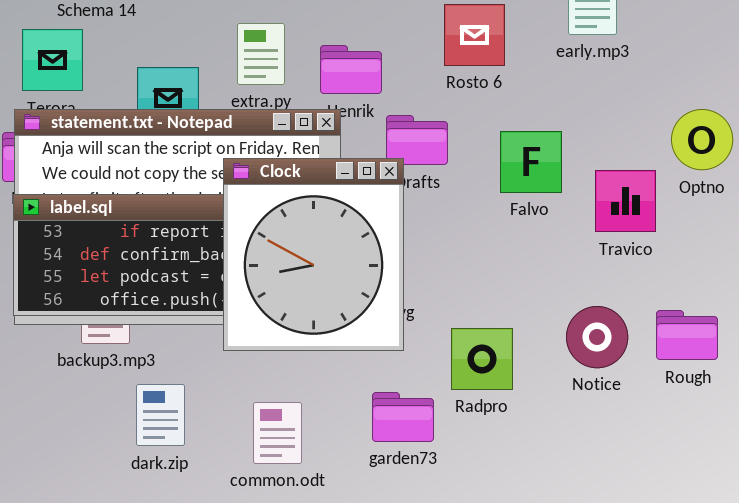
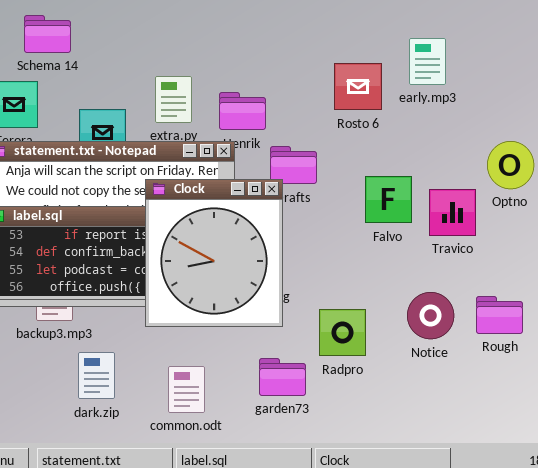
Rosto 6: [444,4,505,66] -> [334,63,382,110], moved
Falvo: [500,131,562,193] -> [365,176,412,223], moved

